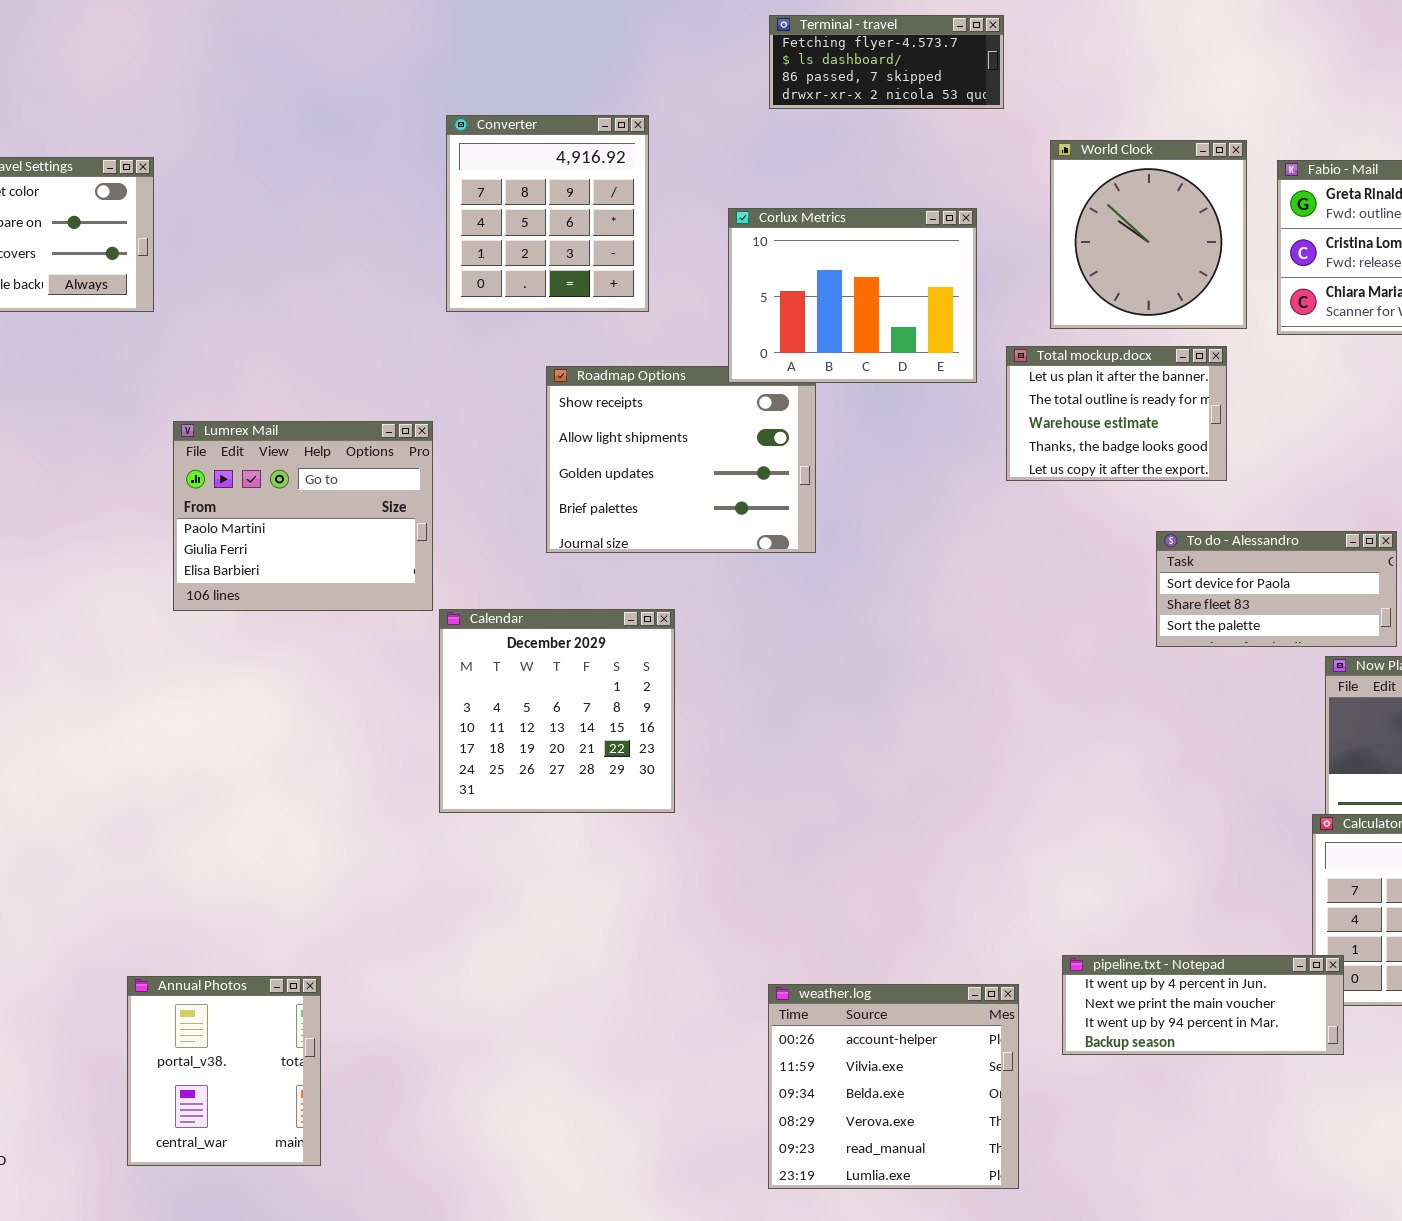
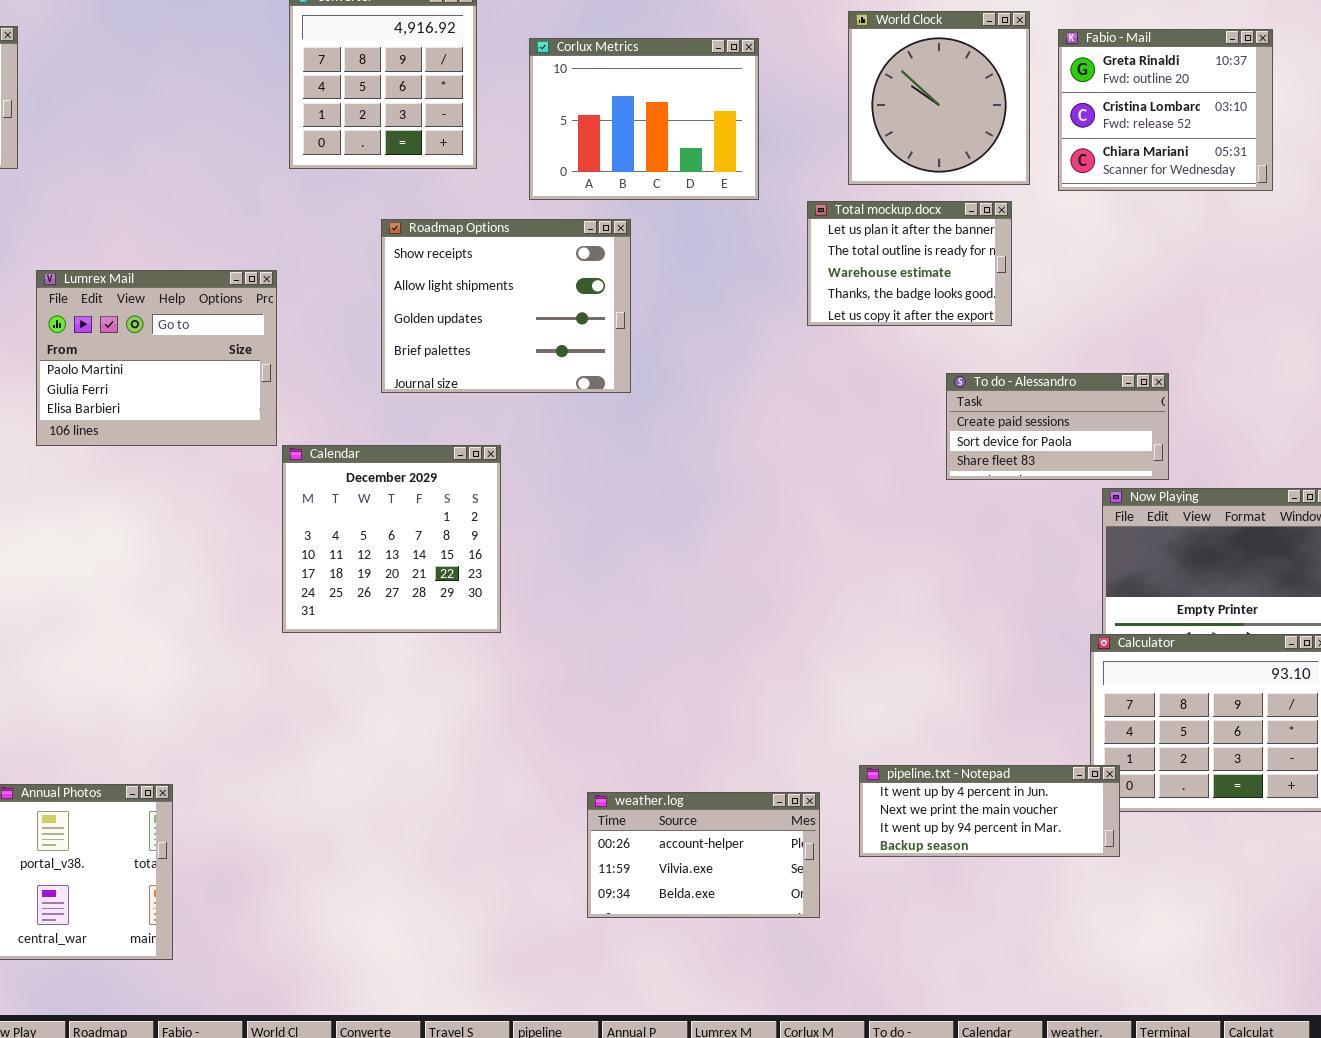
Corlux Metrics: [728,208,977,383] -> [529,38,759,200], moved
To do - Alessandro: [1156,531,1397,647] -> [946,373,1169,480], scrolled up 1 row
weather.log: [768,984,1019,1189] -> [587,792,820,918], resized

